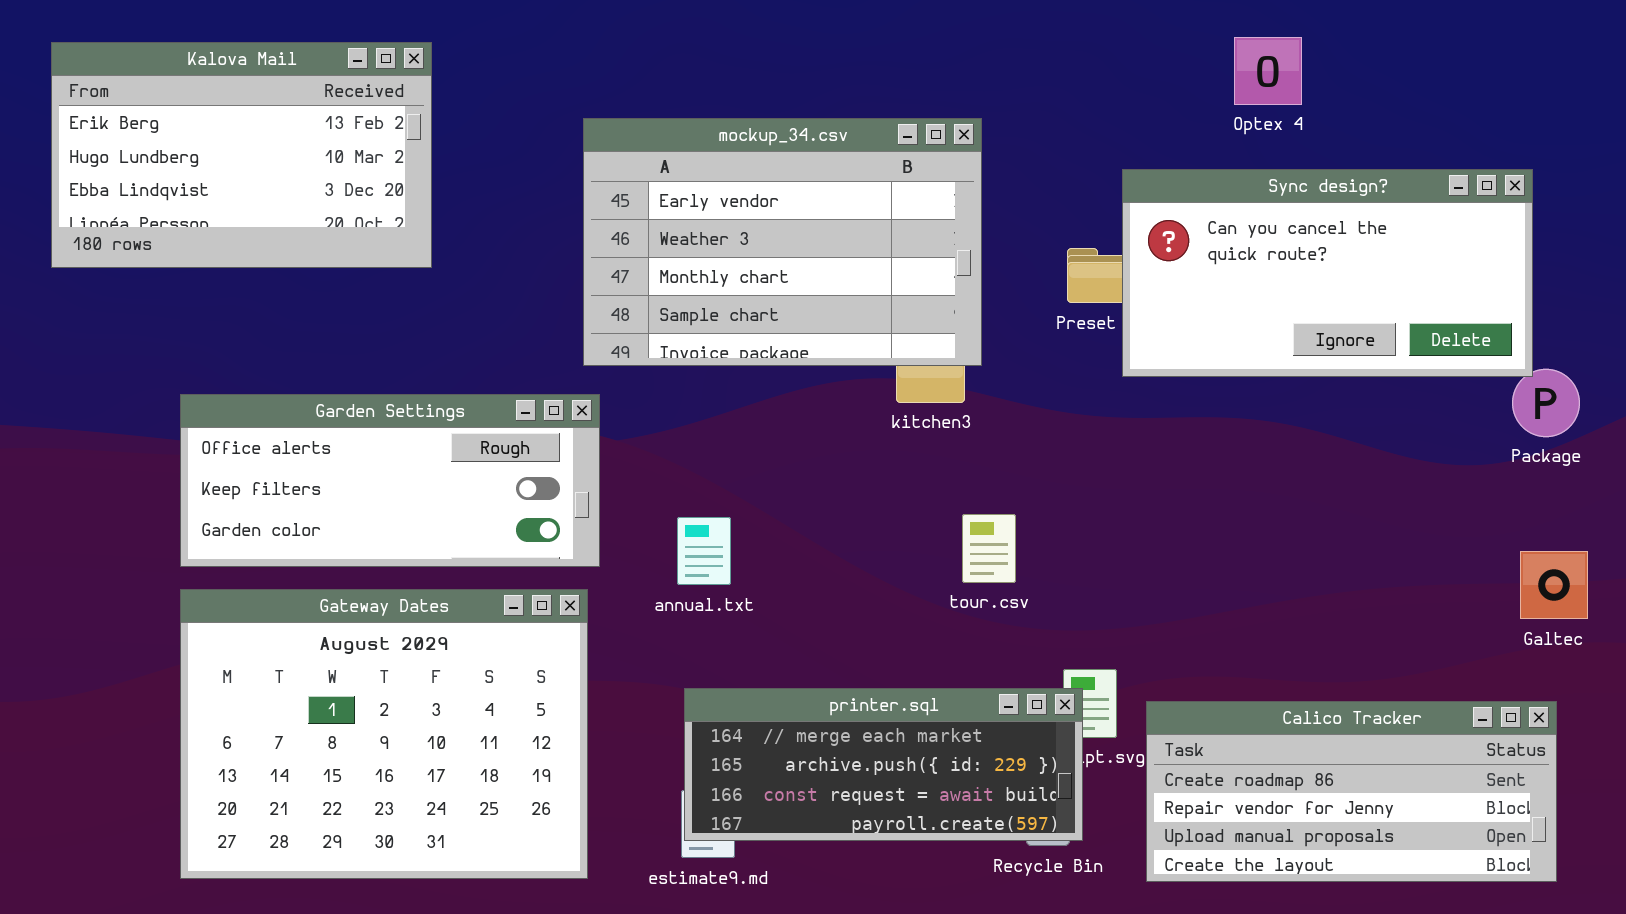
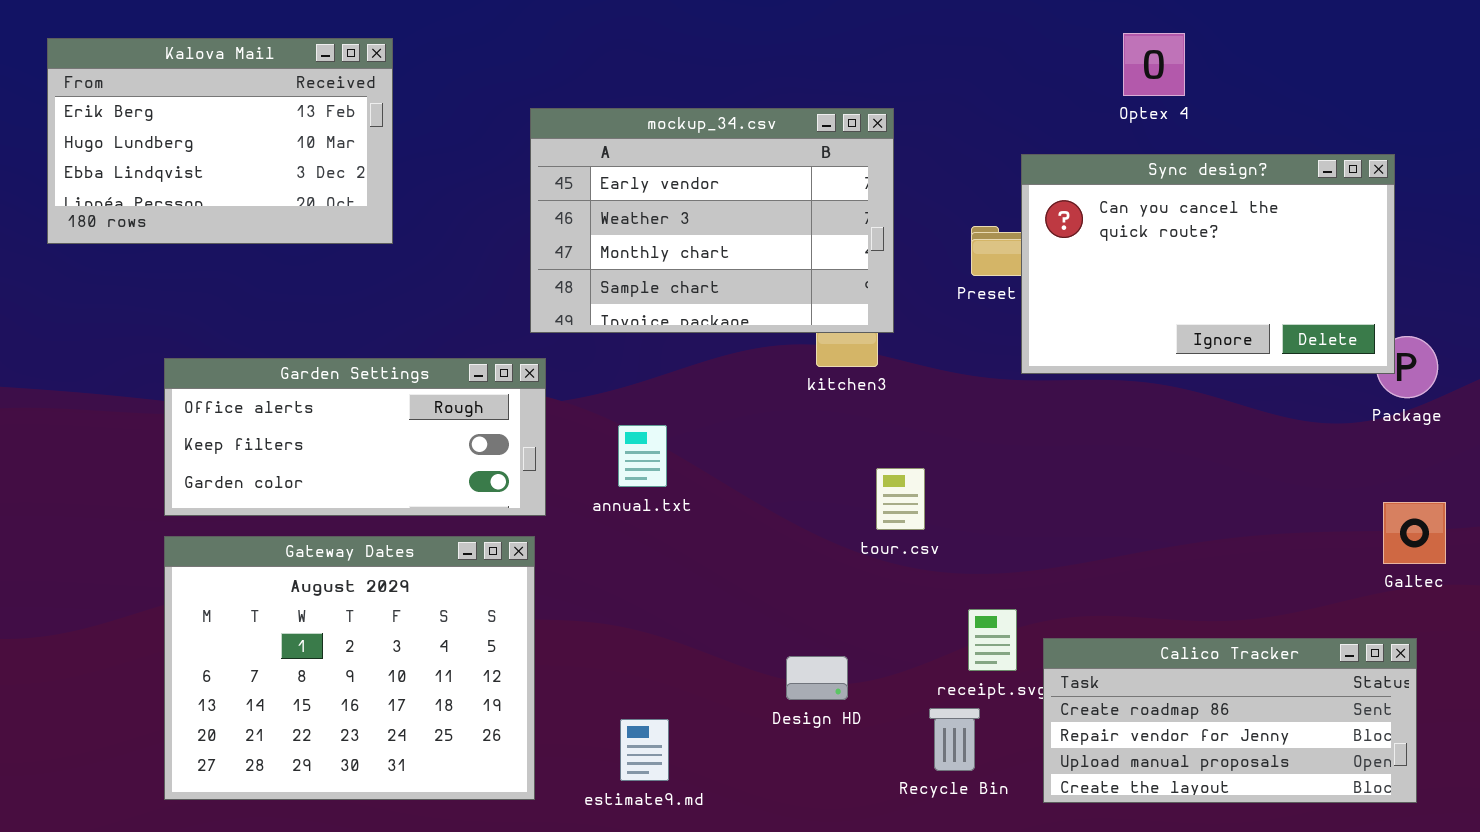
Sync design?: [1122,169,1533,377] -> [1021,154,1395,374], resized
annual.txt: [677,517,731,585] -> [618,425,667,487], moved
printer.sql: [684,688,1083,841] -> none, closed

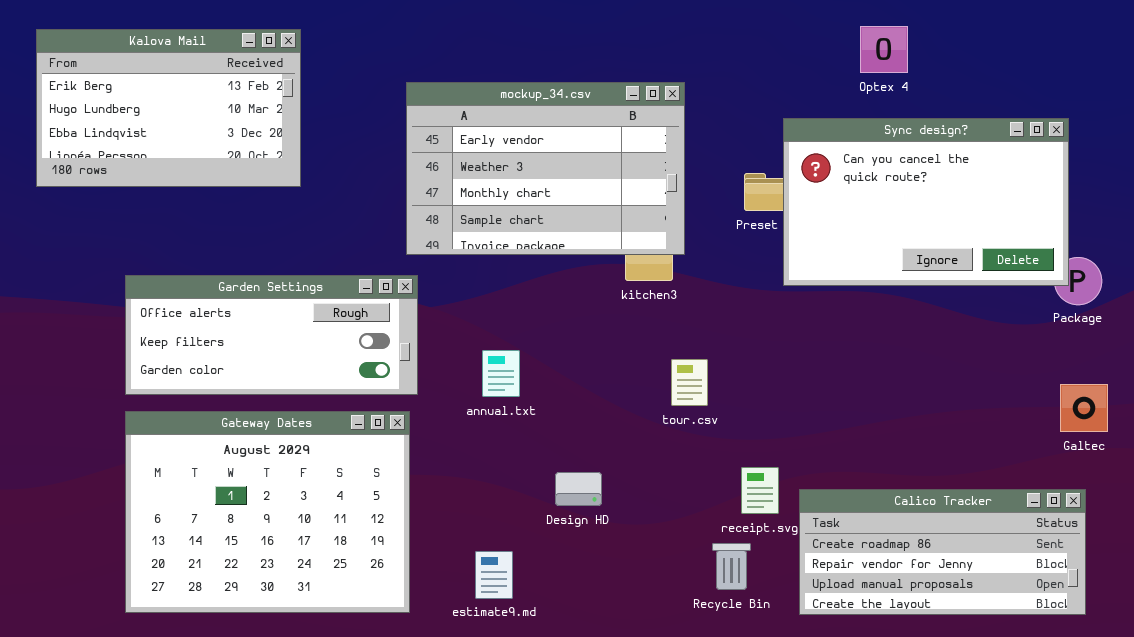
annual.txt: [618,425,667,487] -> [482,350,520,397], moved
Design HD: [786,656,848,700] -> [555,472,602,506], moved

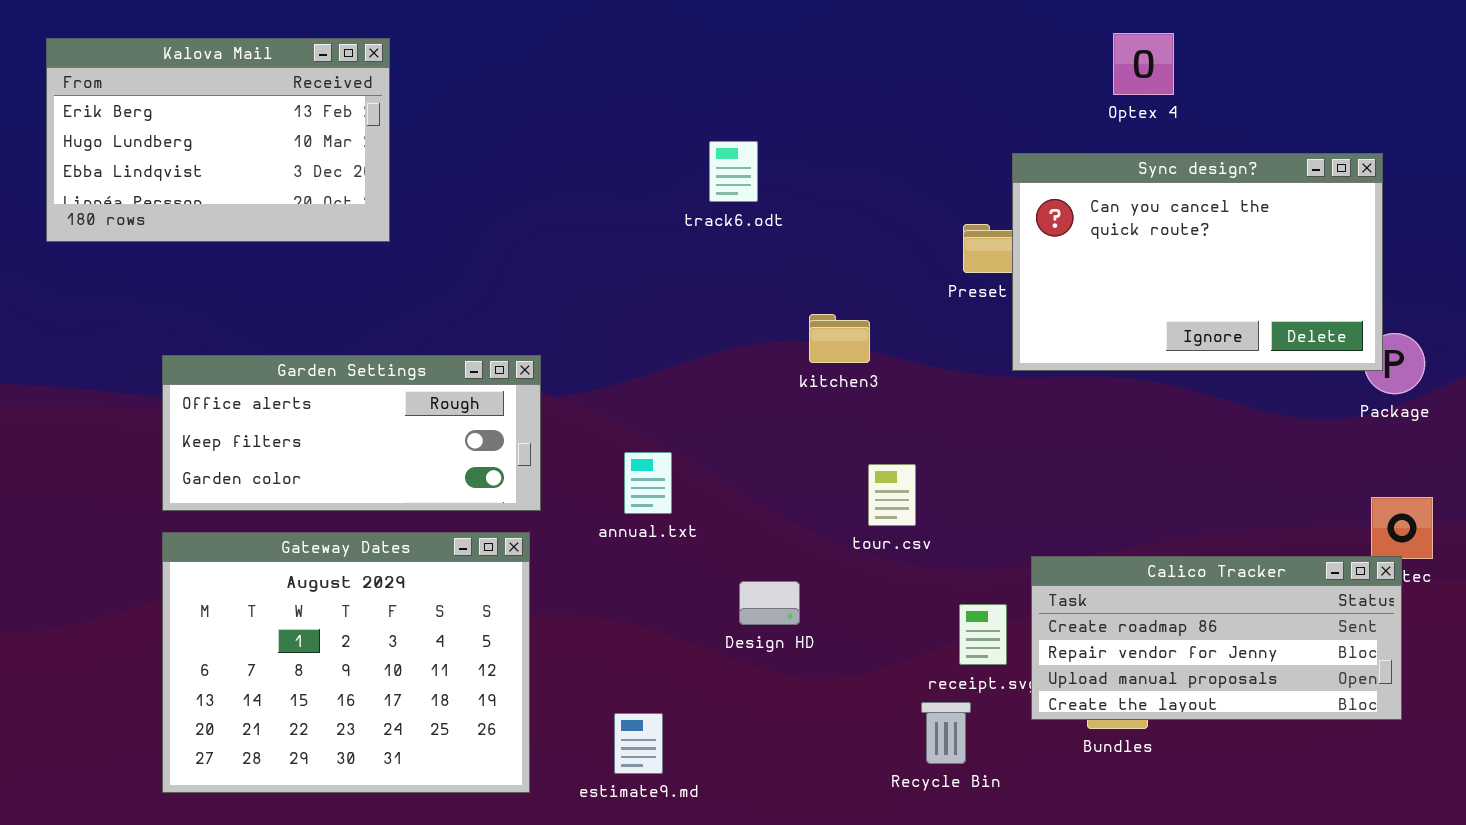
mockup_34.csv: [406,82,685,255] -> none, closed
Design HD: [555,472,602,506] -> [739,581,800,625], moved
Calico Tracker: [799,489,1086,615] -> [1031,556,1402,720], moved

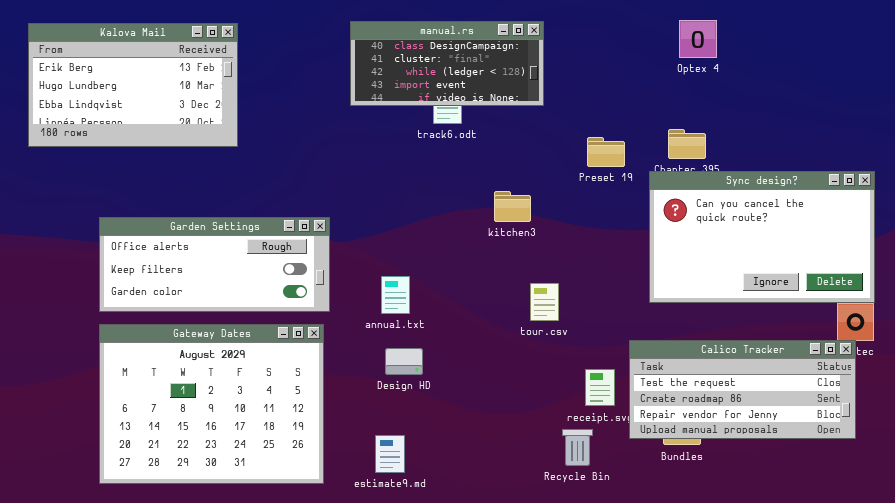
manual.rs: none -> [350,21,544,106], opened
Sync design?: [1012,153,1383,371] -> [649,171,875,303], moved
Calico Tracker: [1031,556,1402,720] -> [629,340,856,439], scrolled up 1 row
Design HD: [739,581,800,625] -> [385,348,423,375], moved

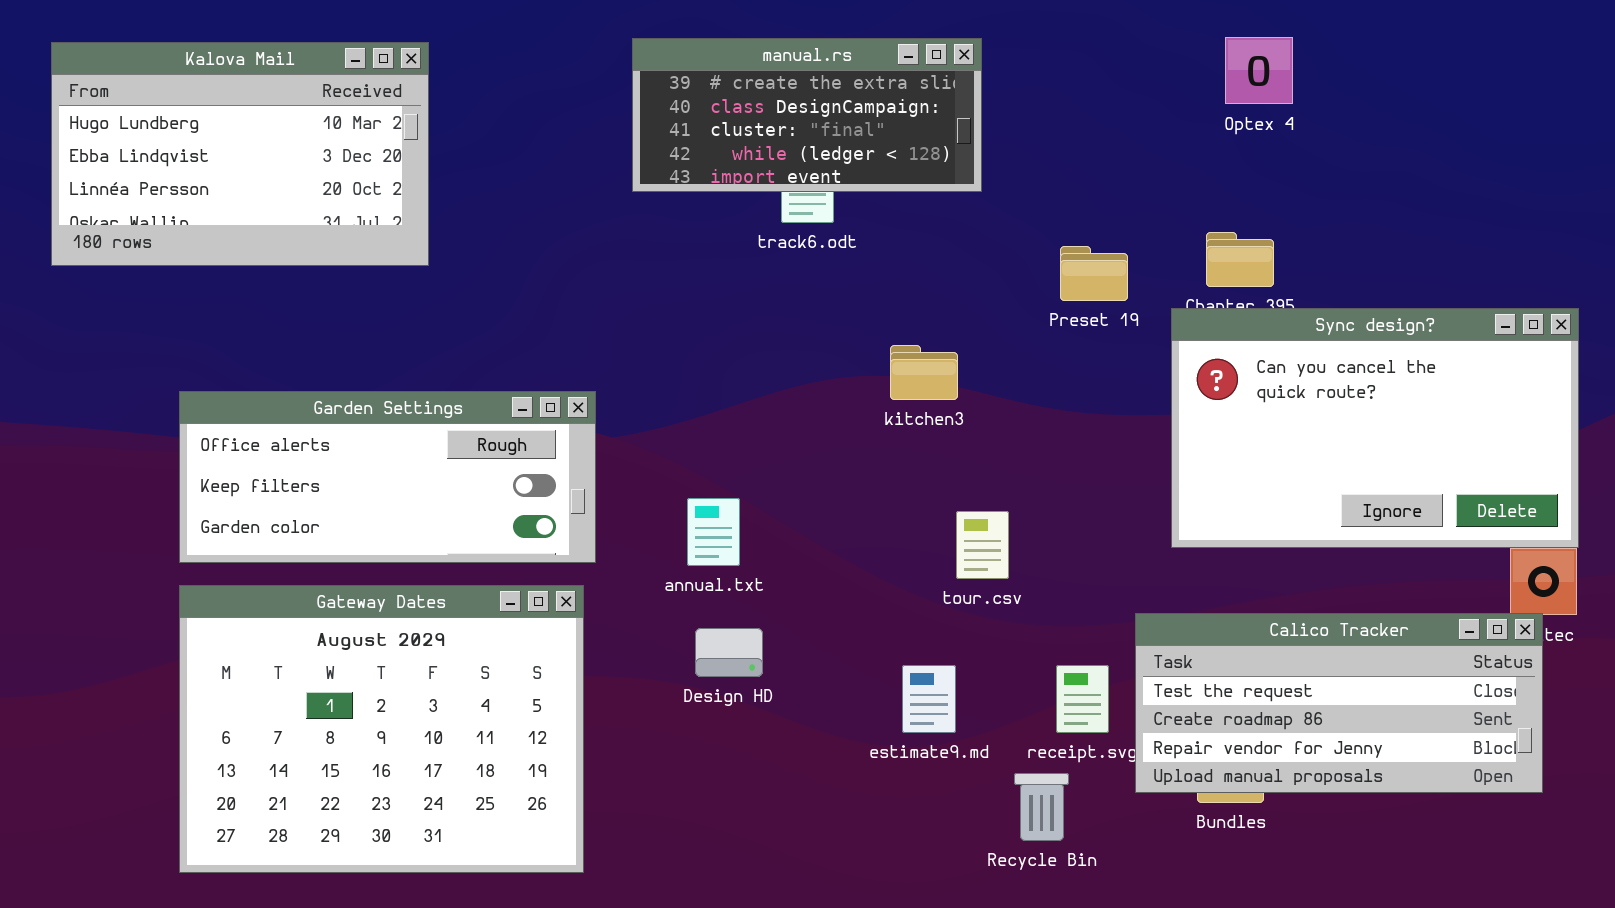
manual.rs: [350,21,544,106] -> [632,38,982,192], scrolled up 1 row
Kalova Mail: [28,23,238,147] -> [51,42,429,266], scrolled down 1 row
estimate9.md: [375,435,405,473] -> [902,665,956,733], moved

